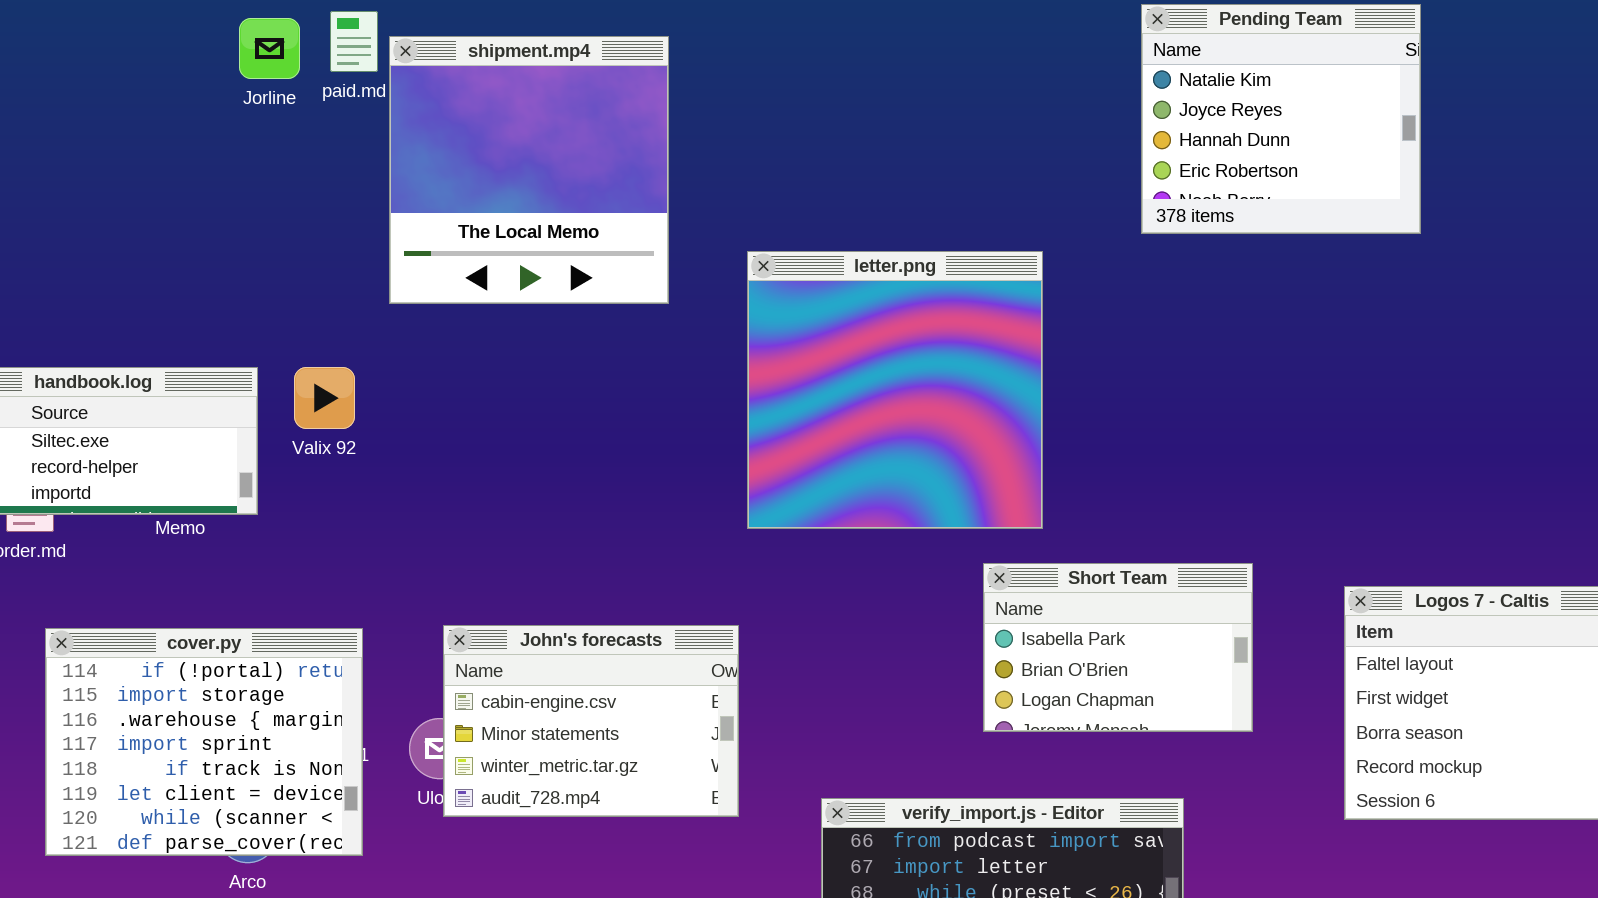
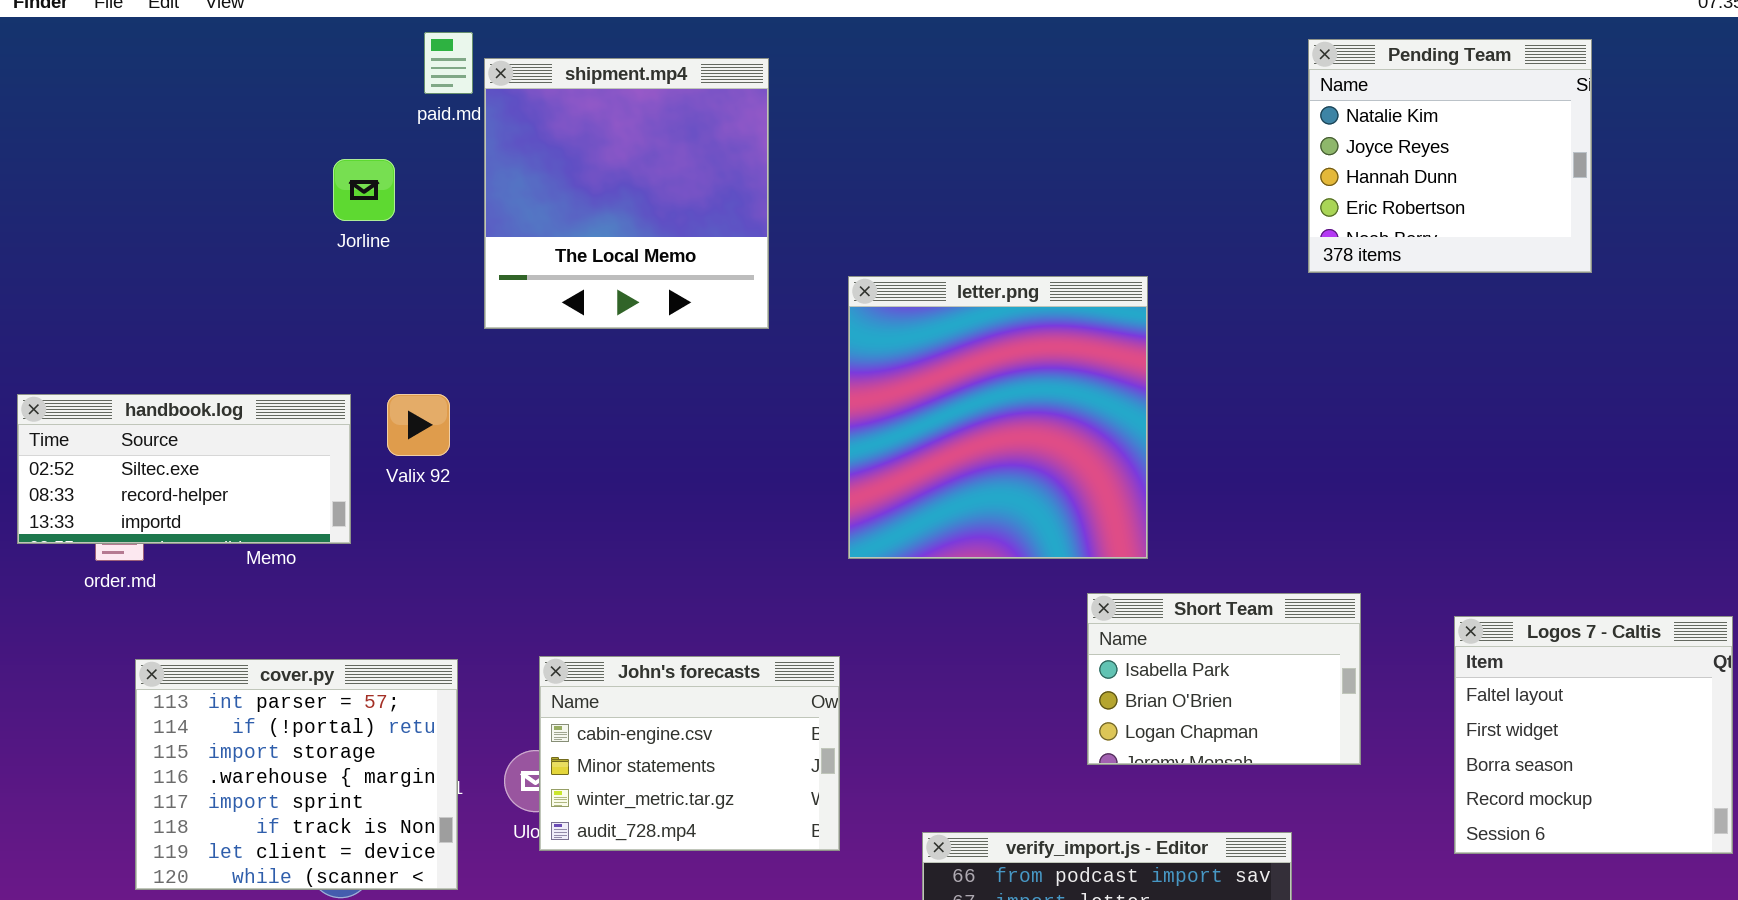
Pending Team: [1141,4,1421,234] -> [1308,39,1592,273], moved
Jorline: [239,18,300,79] -> [333,159,395,221], moved
cover.py: [45,628,363,856] -> [135,659,458,890], scrolled up 1 row

